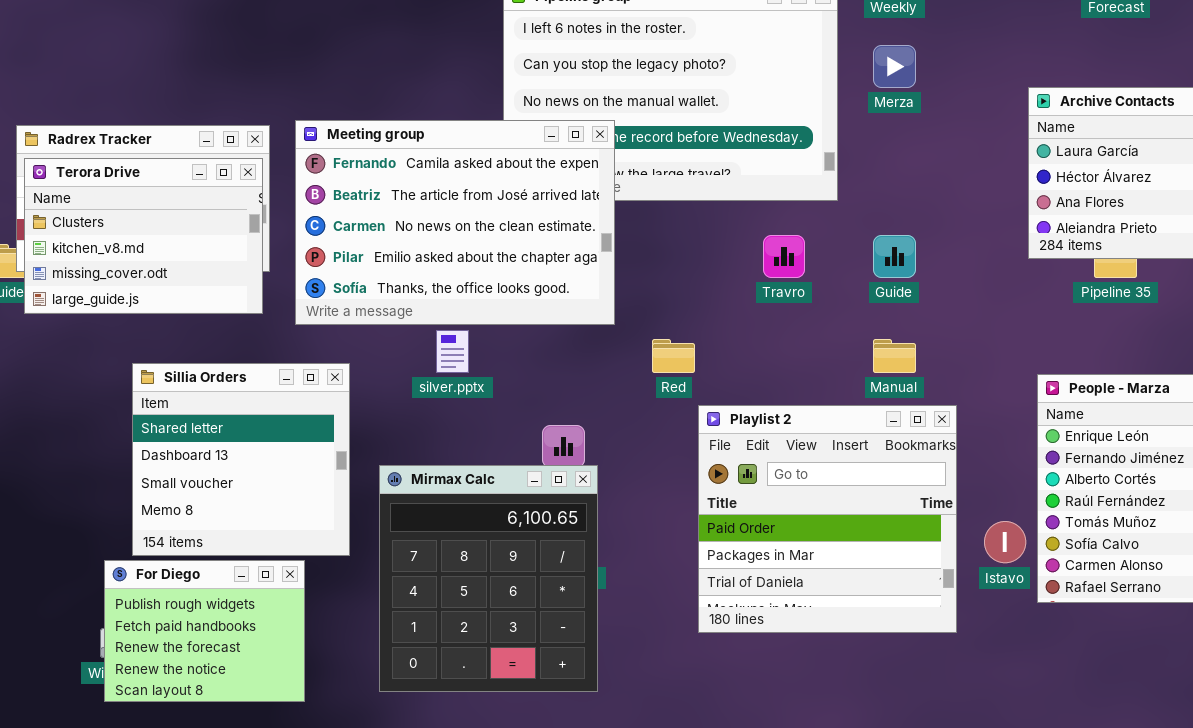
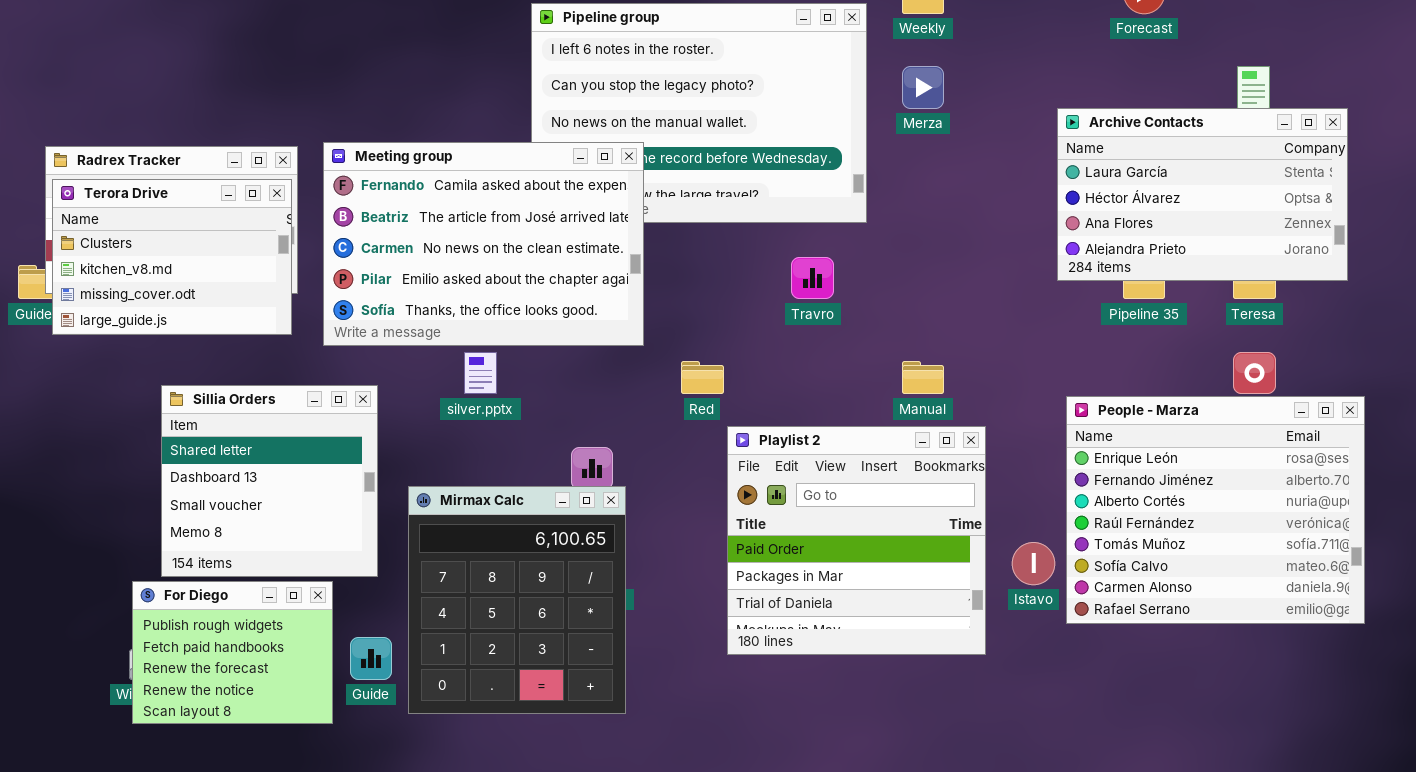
Guide: [873,235,916,278] -> [350,637,392,680], moved

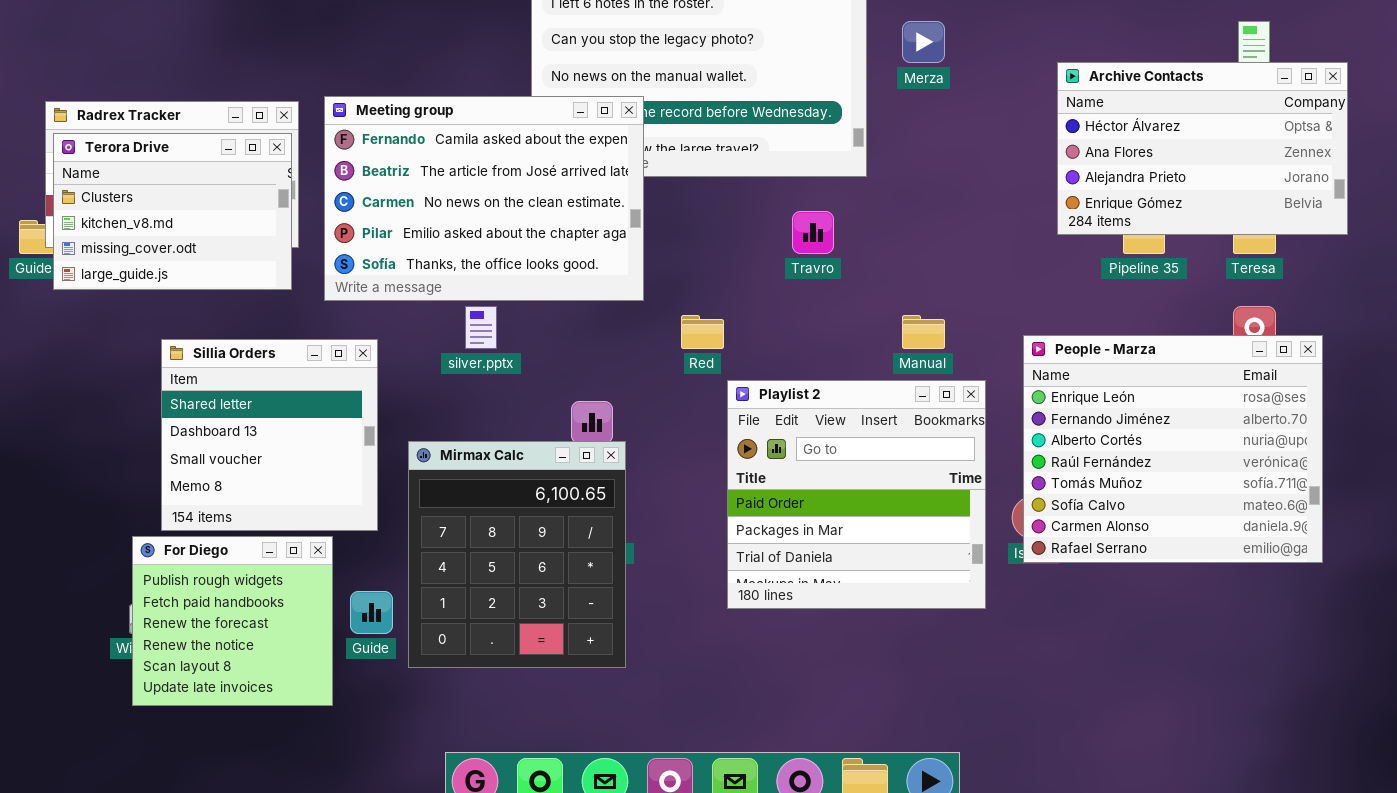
Archive Contacts: [1057,108,1348,281] -> [1057,62,1348,235], scrolled down 1 row
People - Marza: [1066,396,1365,624] -> [1023,335,1323,563], moved
For Diego: [132,581,333,724] -> [132,536,333,706], resized

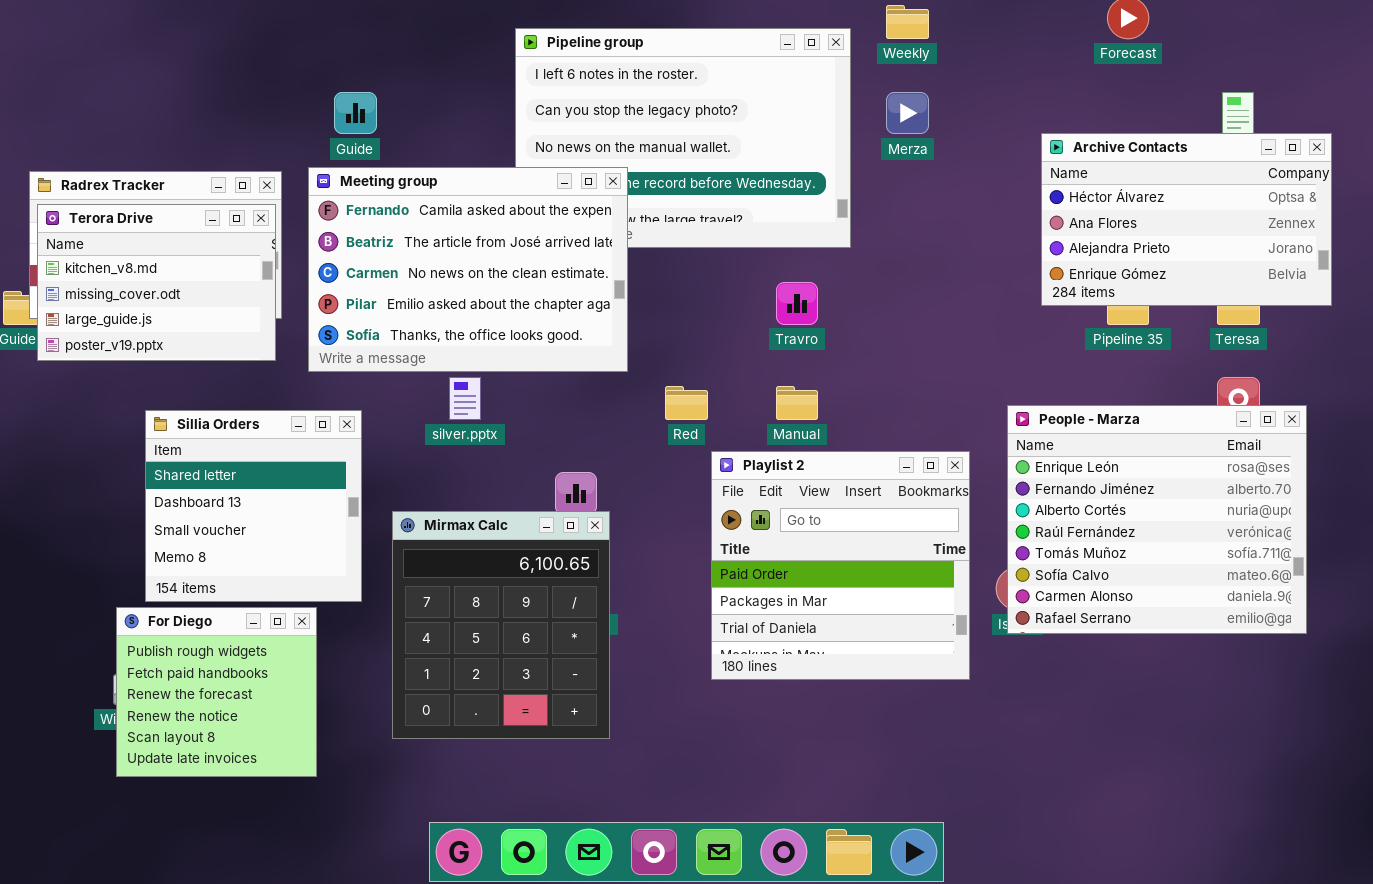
Terora Drive: [53,133,292,290] -> [37,204,276,361], scrolled down 1 row
Manual: [902,315,945,349] -> [776,386,818,420], moved
Guide: [350,591,393,634] -> [334,92,377,134], moved

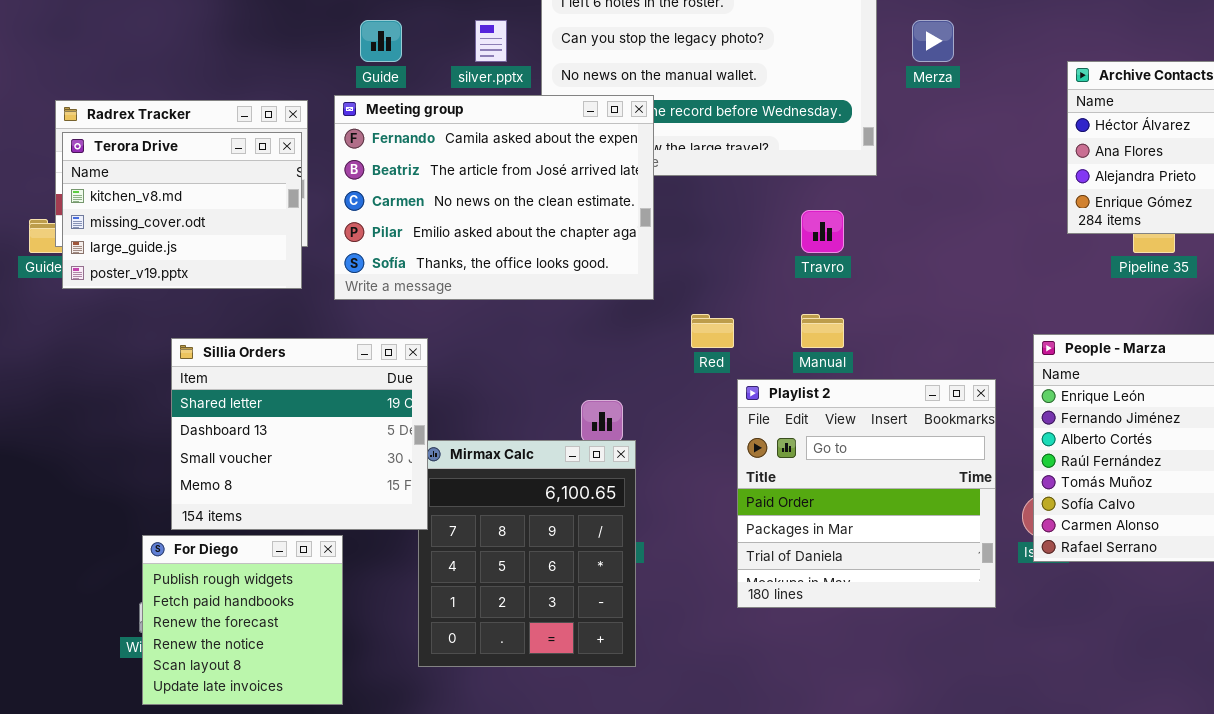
silver.pptx: [449,377,481,420] -> [475,20,507,62], moved
Sillia Orders: [145,410,362,602] -> [171,338,428,530], resized

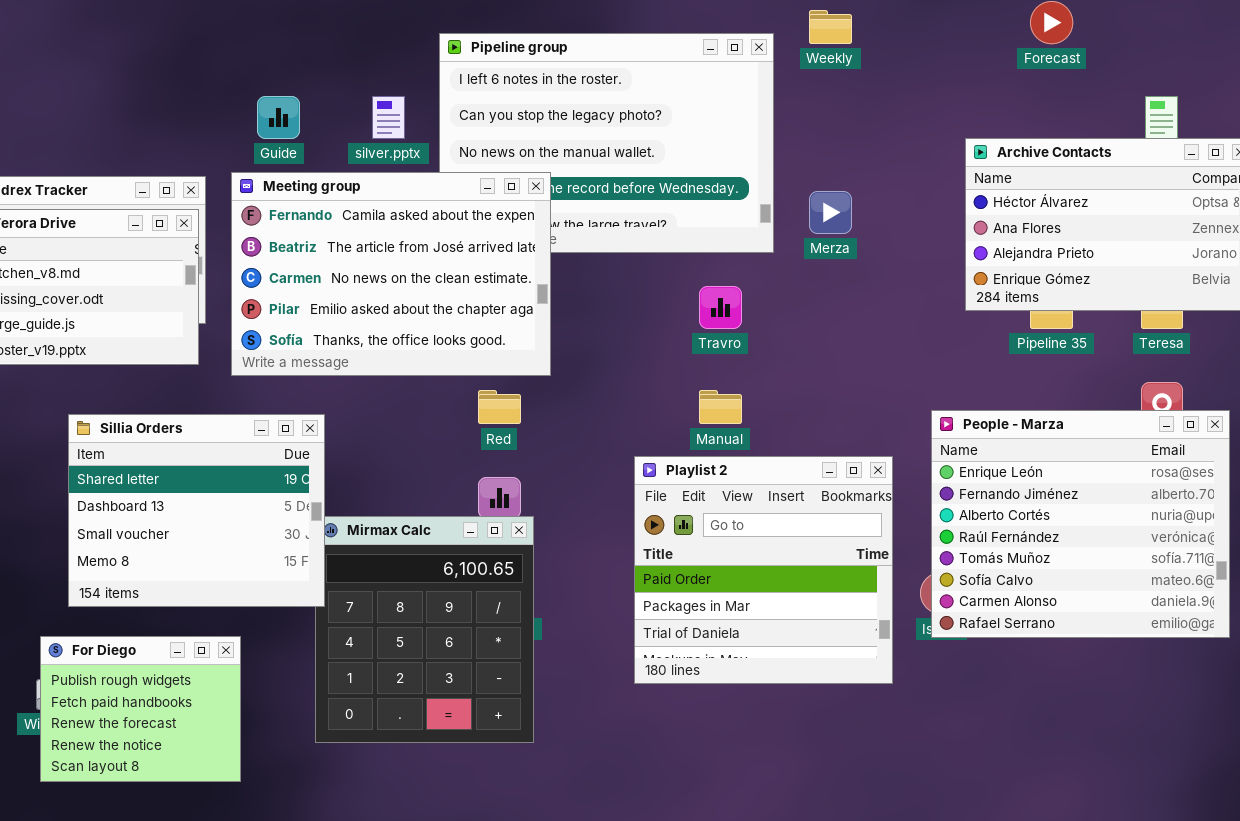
Merza: [912,20,954,62] -> [809,191,852,234], moved
Red: [691,314,734,348] -> [478,390,521,424], moved
For Diego: [142,535,343,705] -> [40,636,241,782], resized

